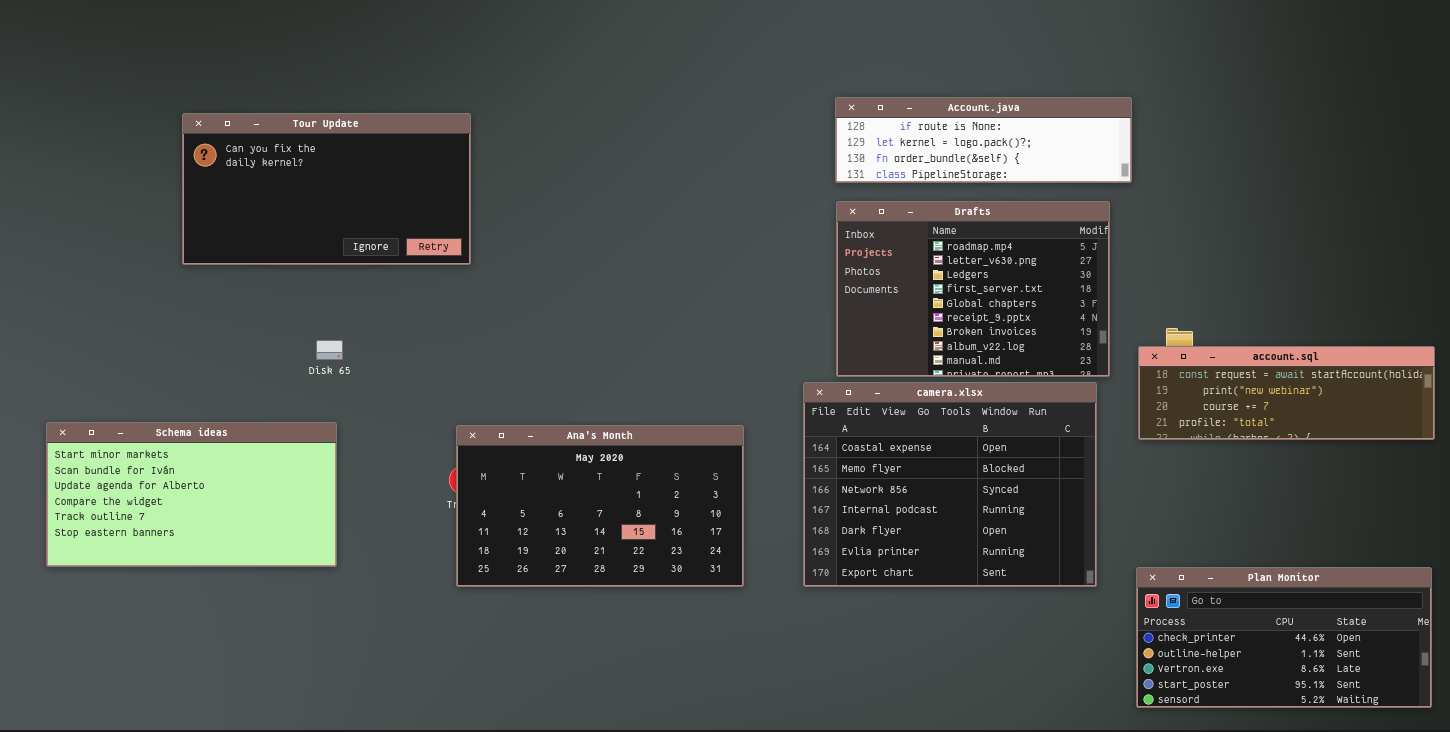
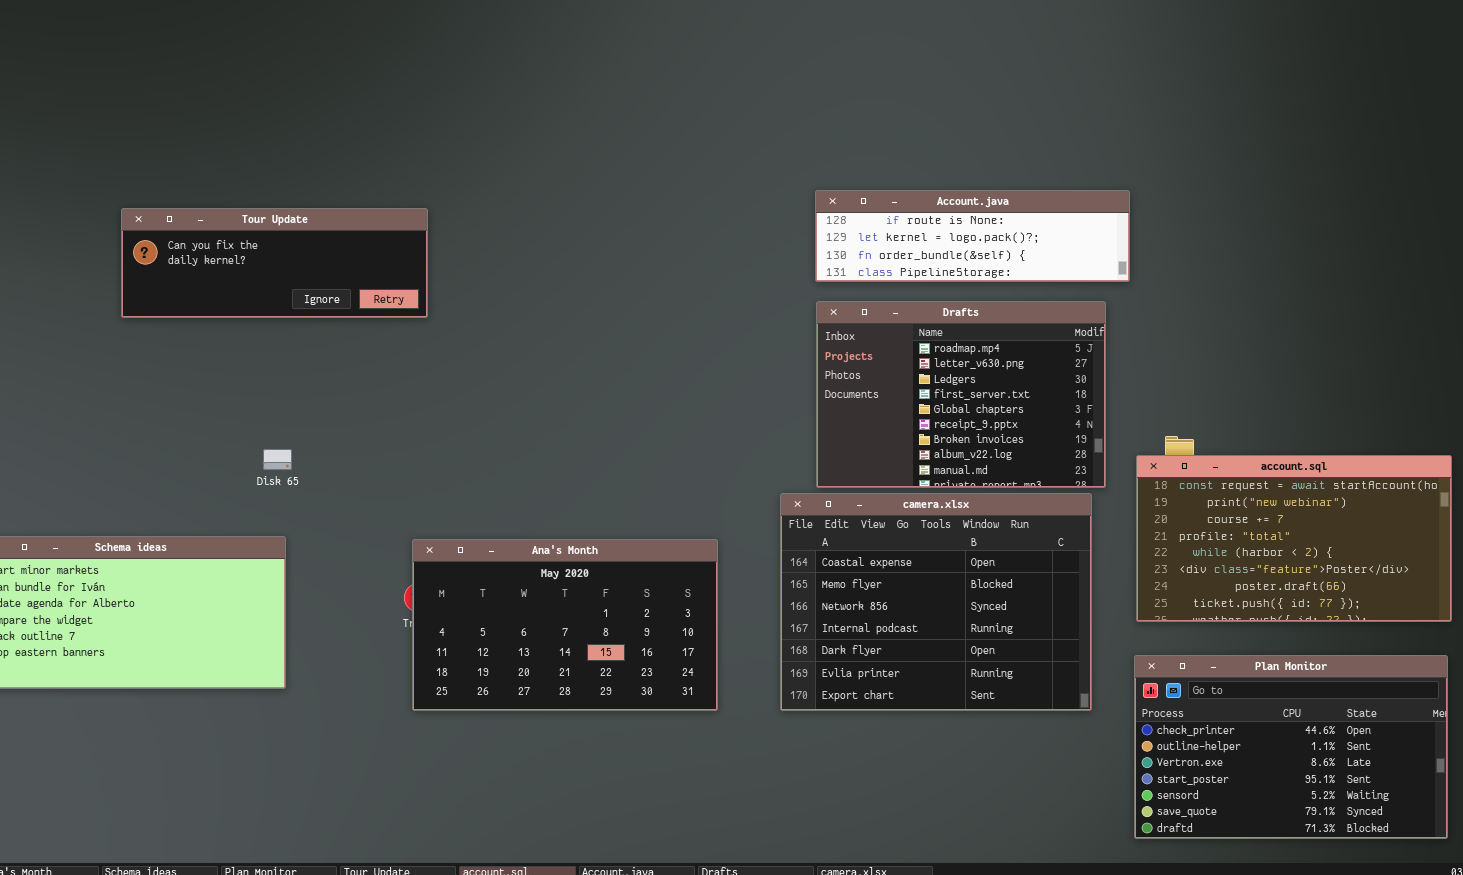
Tour Update: [182,113,471,265] -> [121,208,428,318], resized
account.sql: [1138,346,1435,440] -> [1136,455,1452,622], resized
Plan Monitor: [1136,567,1432,708] -> [1134,655,1448,839], resized

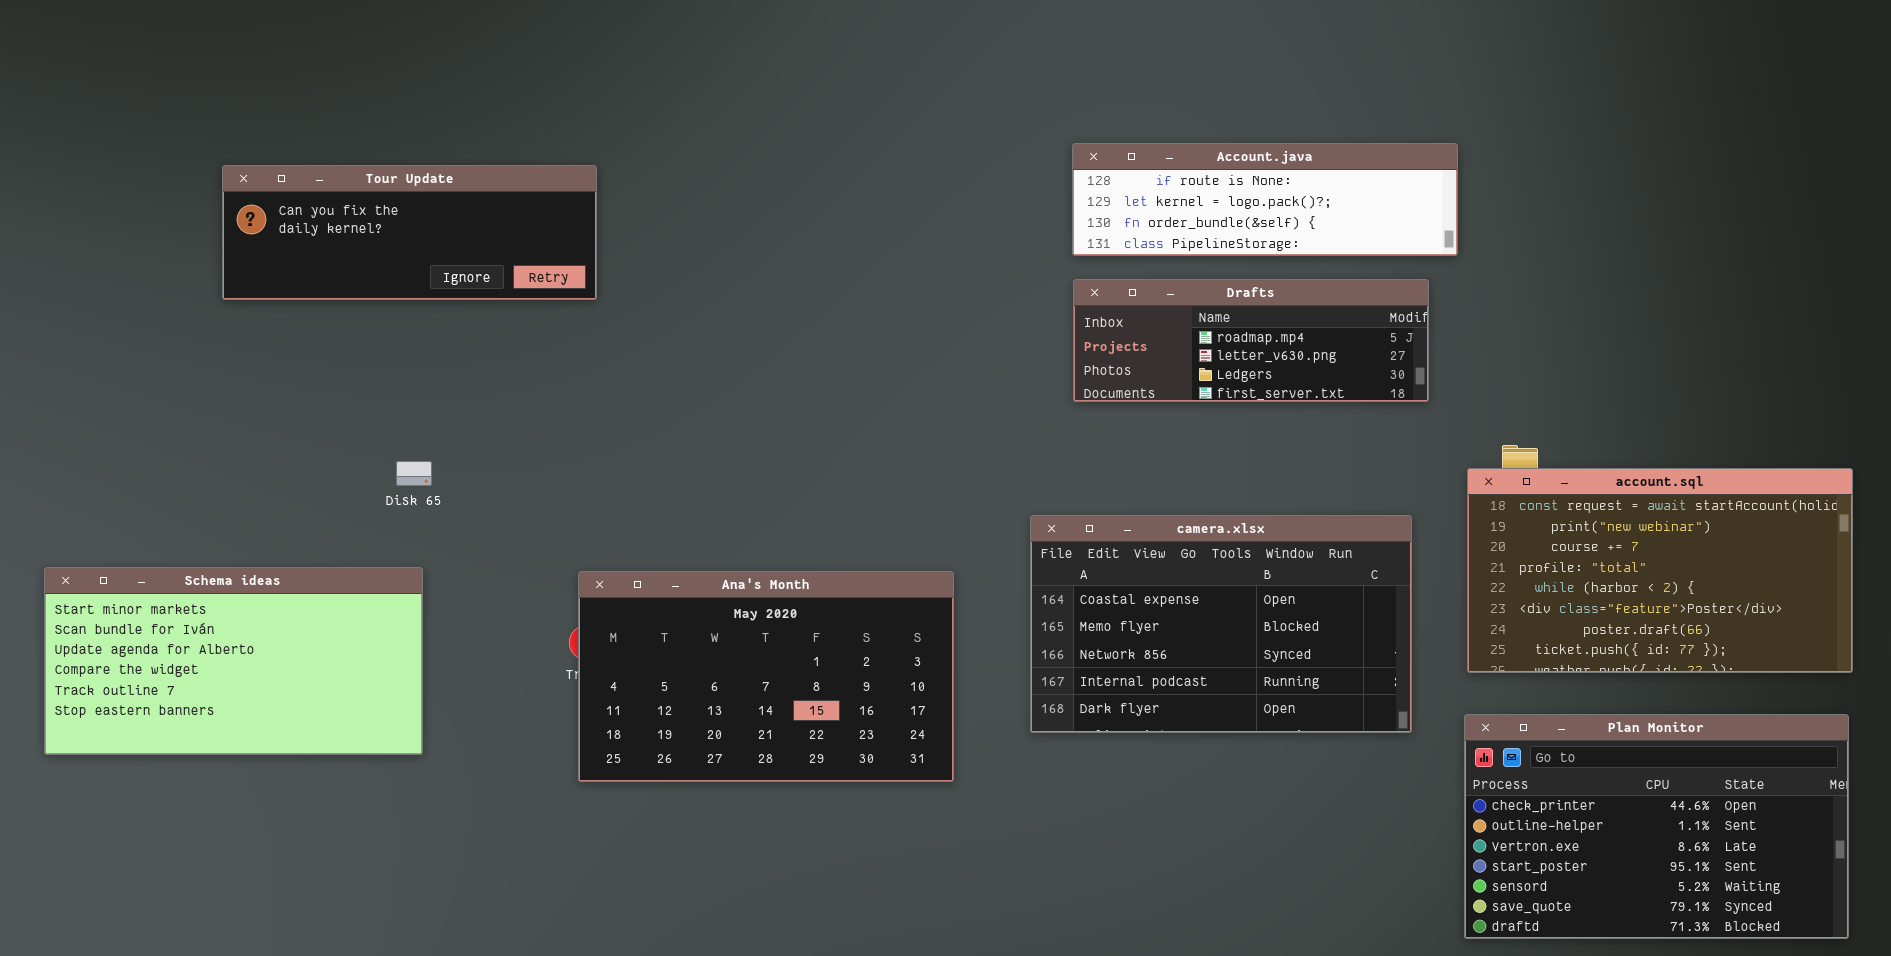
Drafts: [816,301,1106,488] -> [1073,279,1429,402], resized
camera.xlsx: [780,493,1092,711] -> [1030,515,1412,733], resized

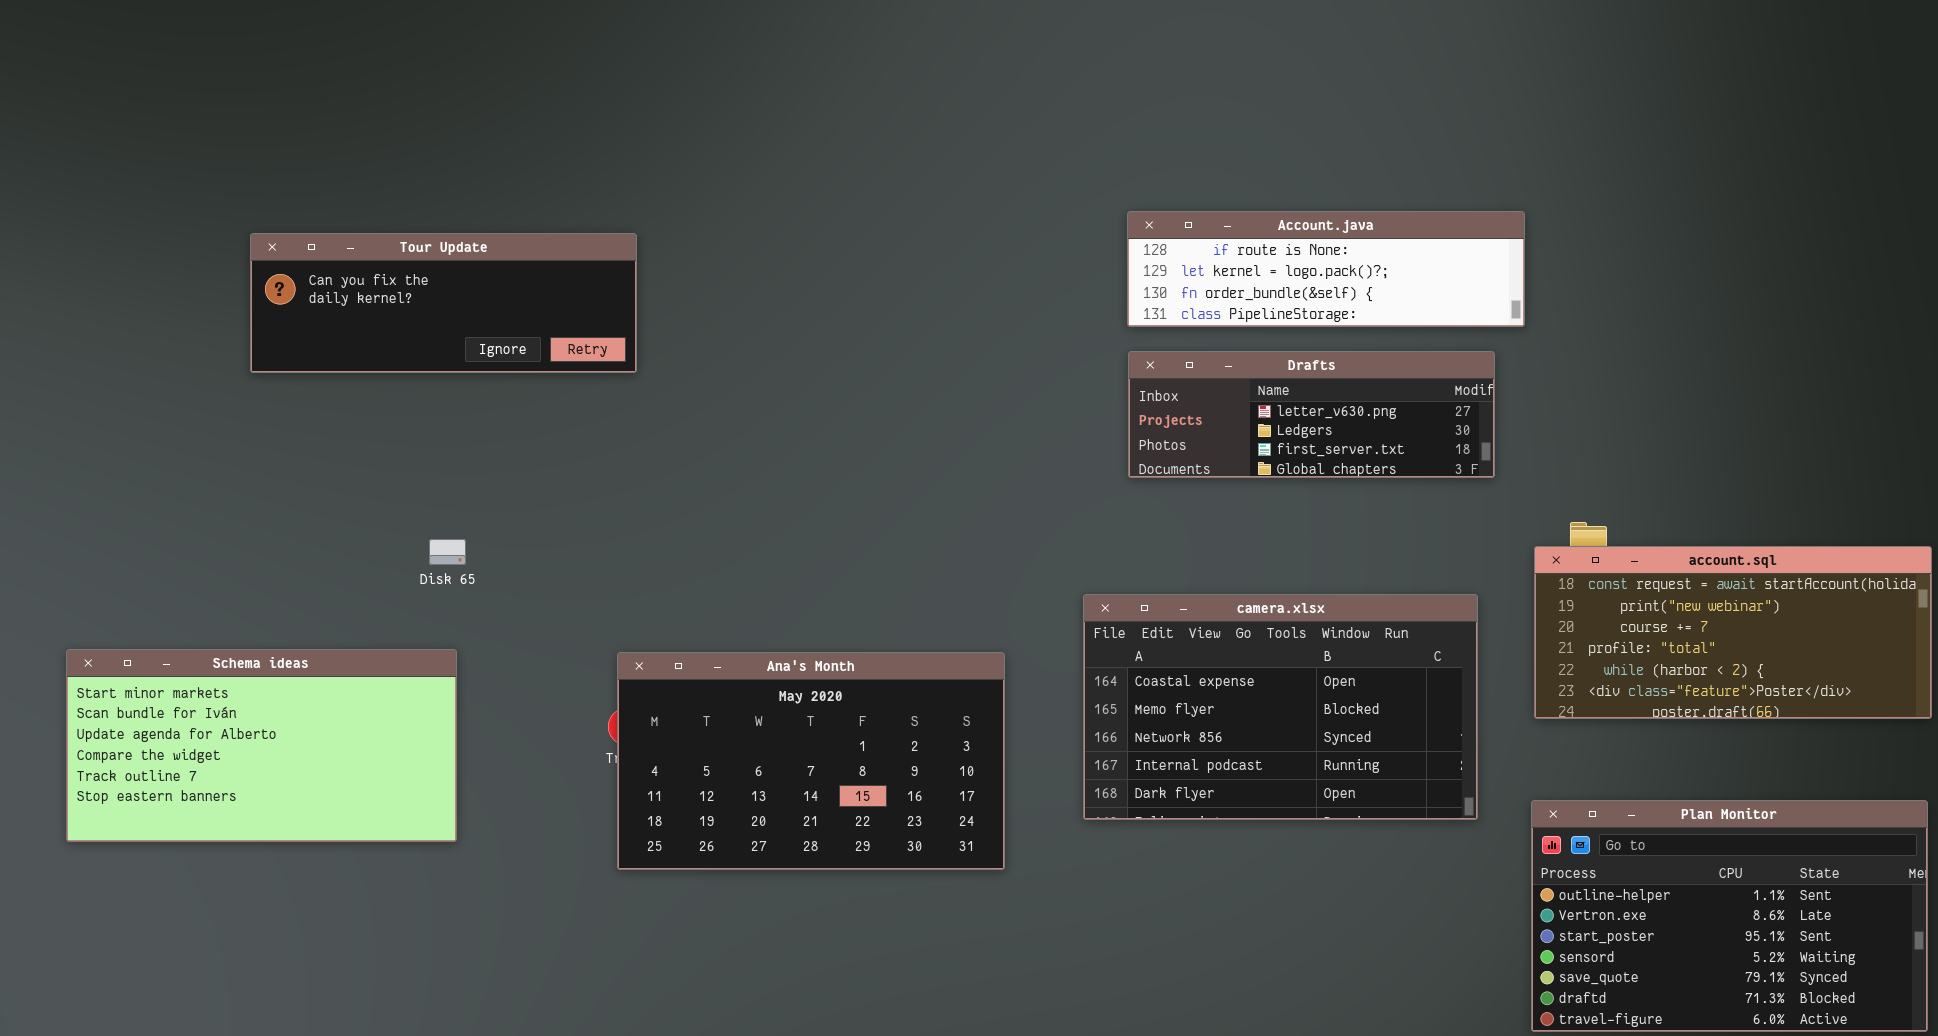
Drafts: [1073,279,1429,402] -> [1128,351,1495,478], scrolled down 1 row
account.sql: [1467,468,1853,673] -> [1534,546,1932,719], resized
Plan Monitor: [1464,714,1849,939] -> [1531,800,1928,1032], scrolled down 1 row

